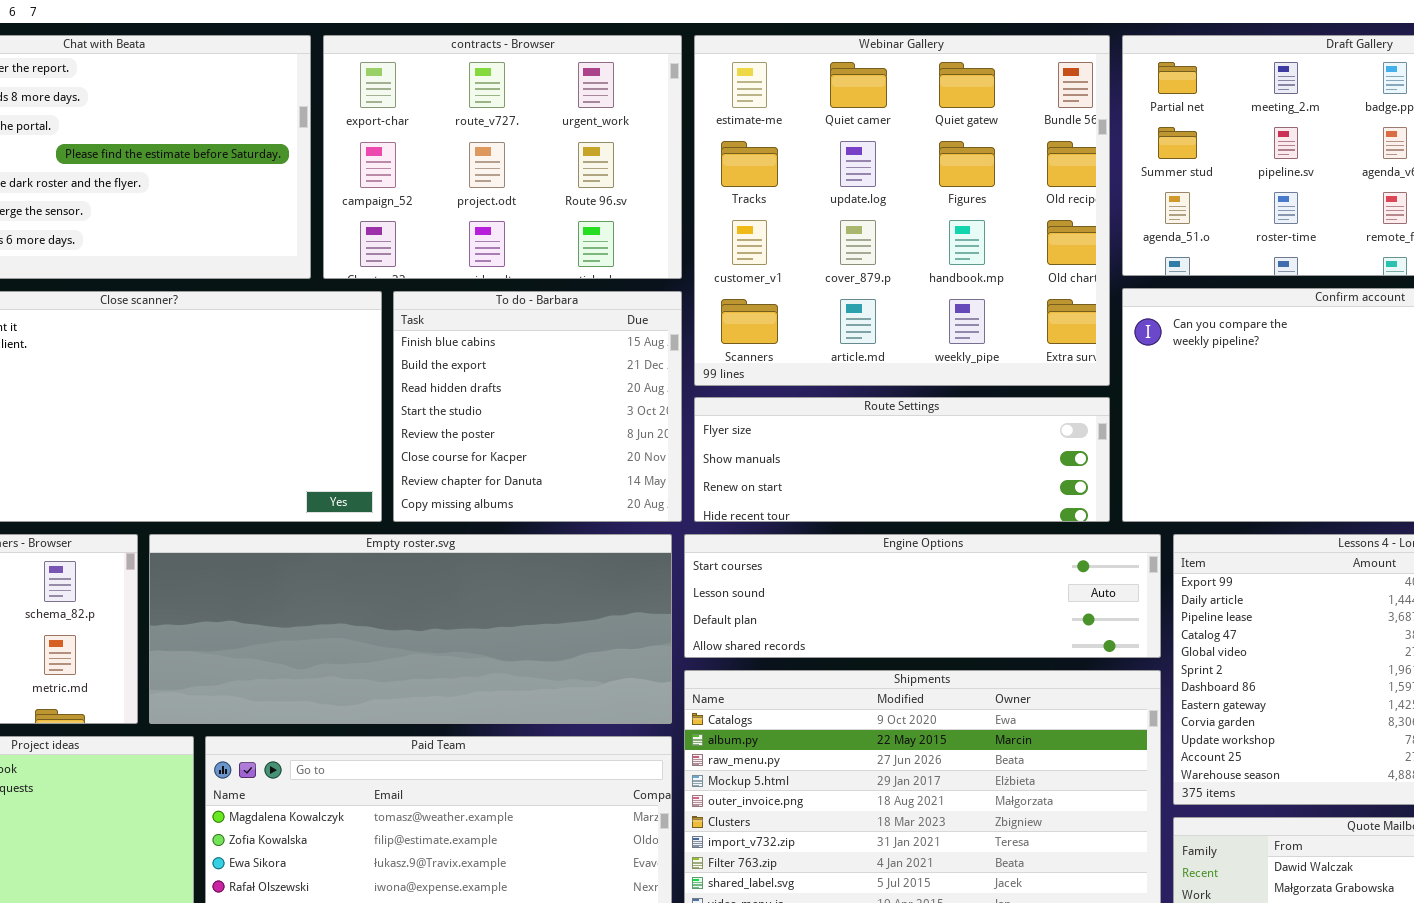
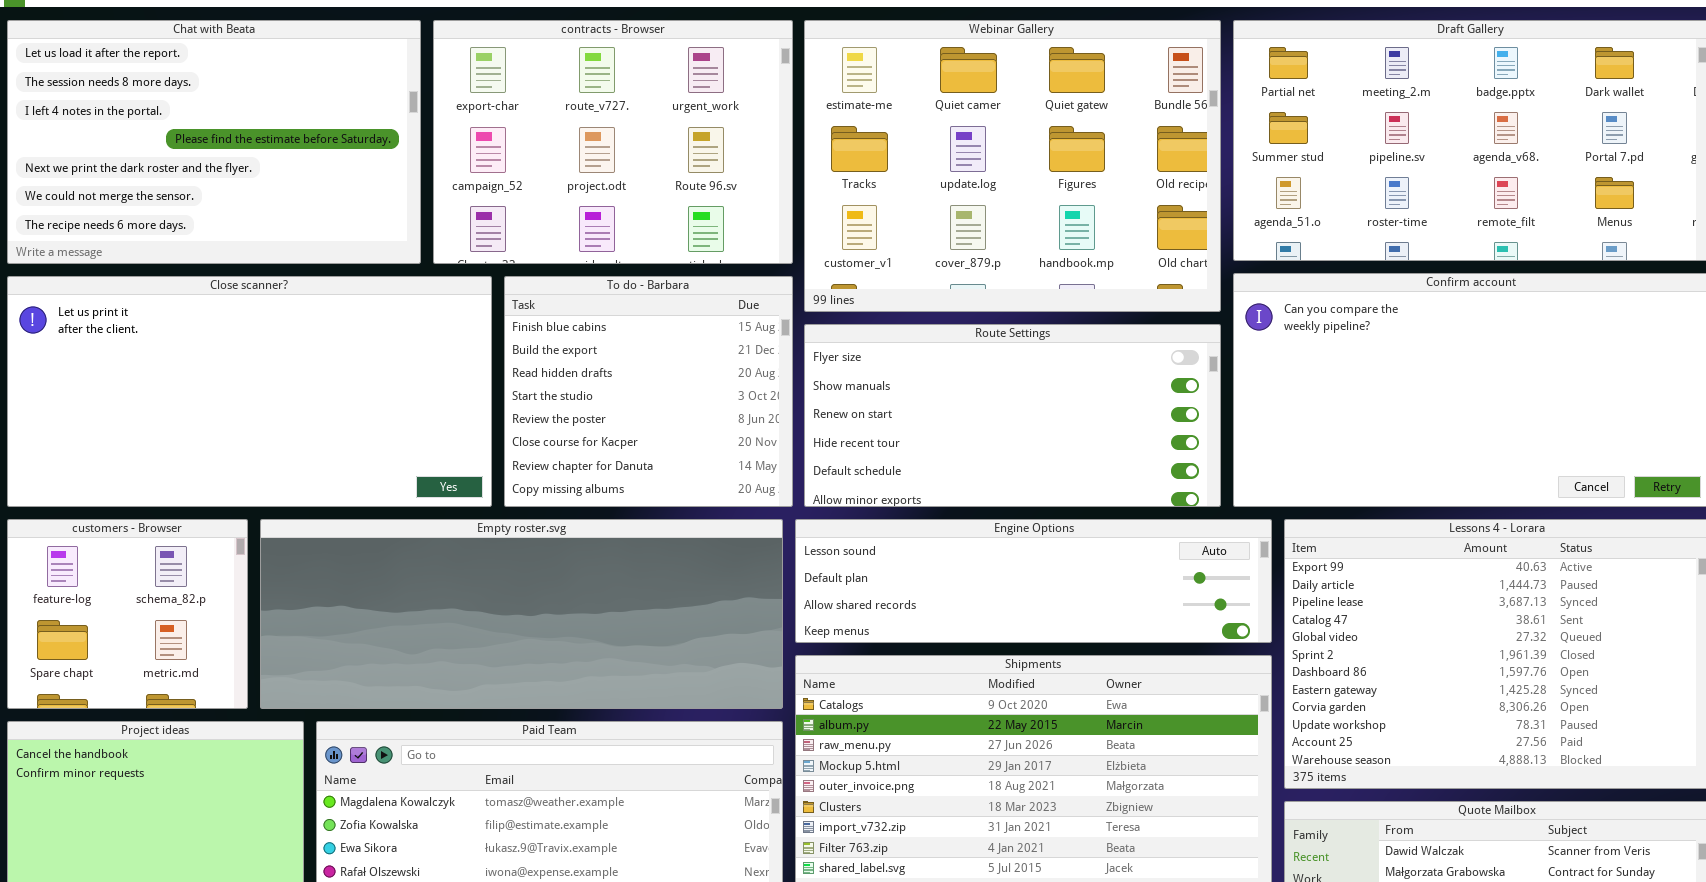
Webinar Gallery: [694,35,1110,386] -> [804,20,1221,312], resized
Route Settings: [694,397,1110,522] -> [804,324,1221,507], resized
Engine Options: [684,534,1161,658] -> [795,519,1272,643], scrolled down 1 row

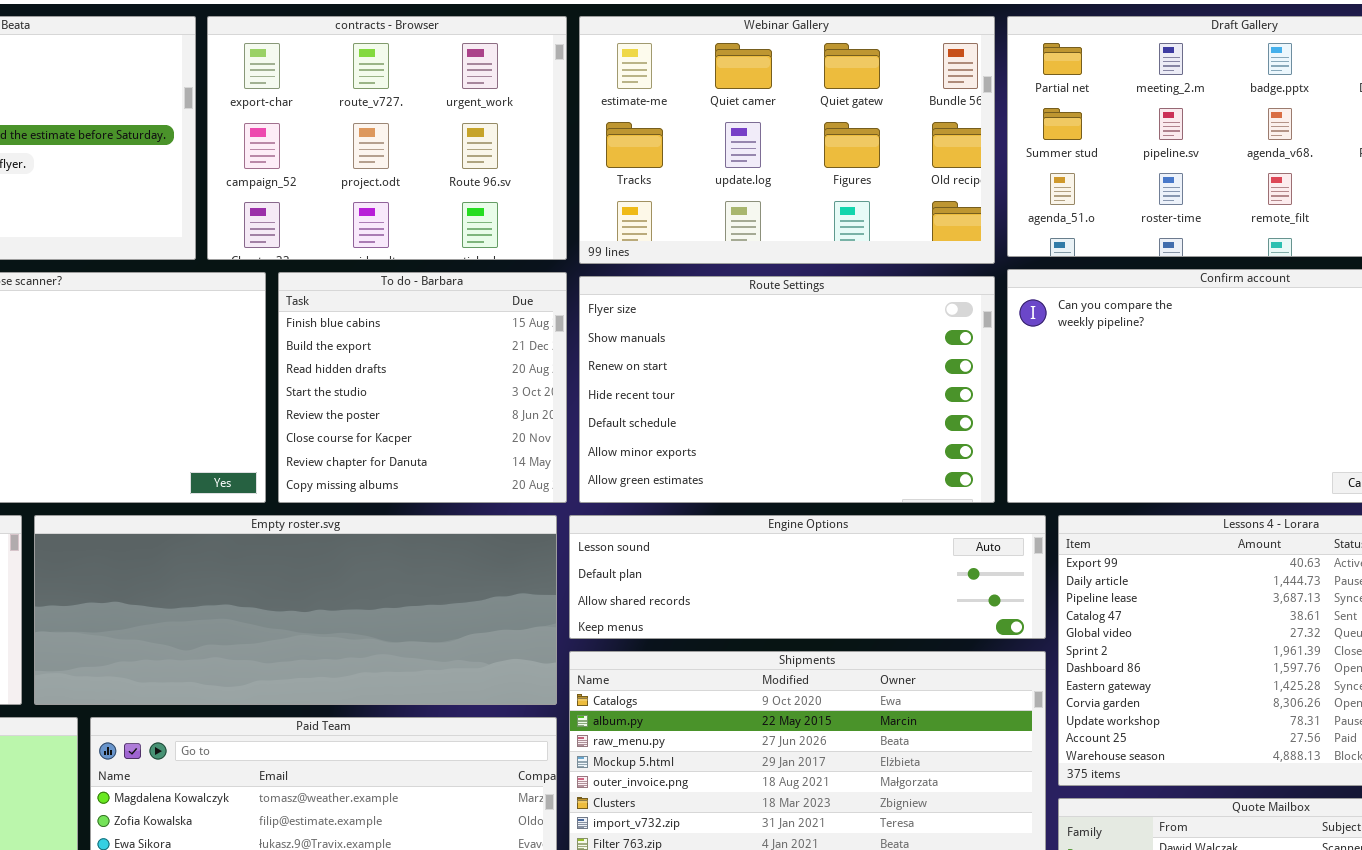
Webinar Gallery: [804,20,1221,312] -> [579,16,995,264], resized
Route Settings: [804,324,1221,507] -> [579,276,995,503], resized

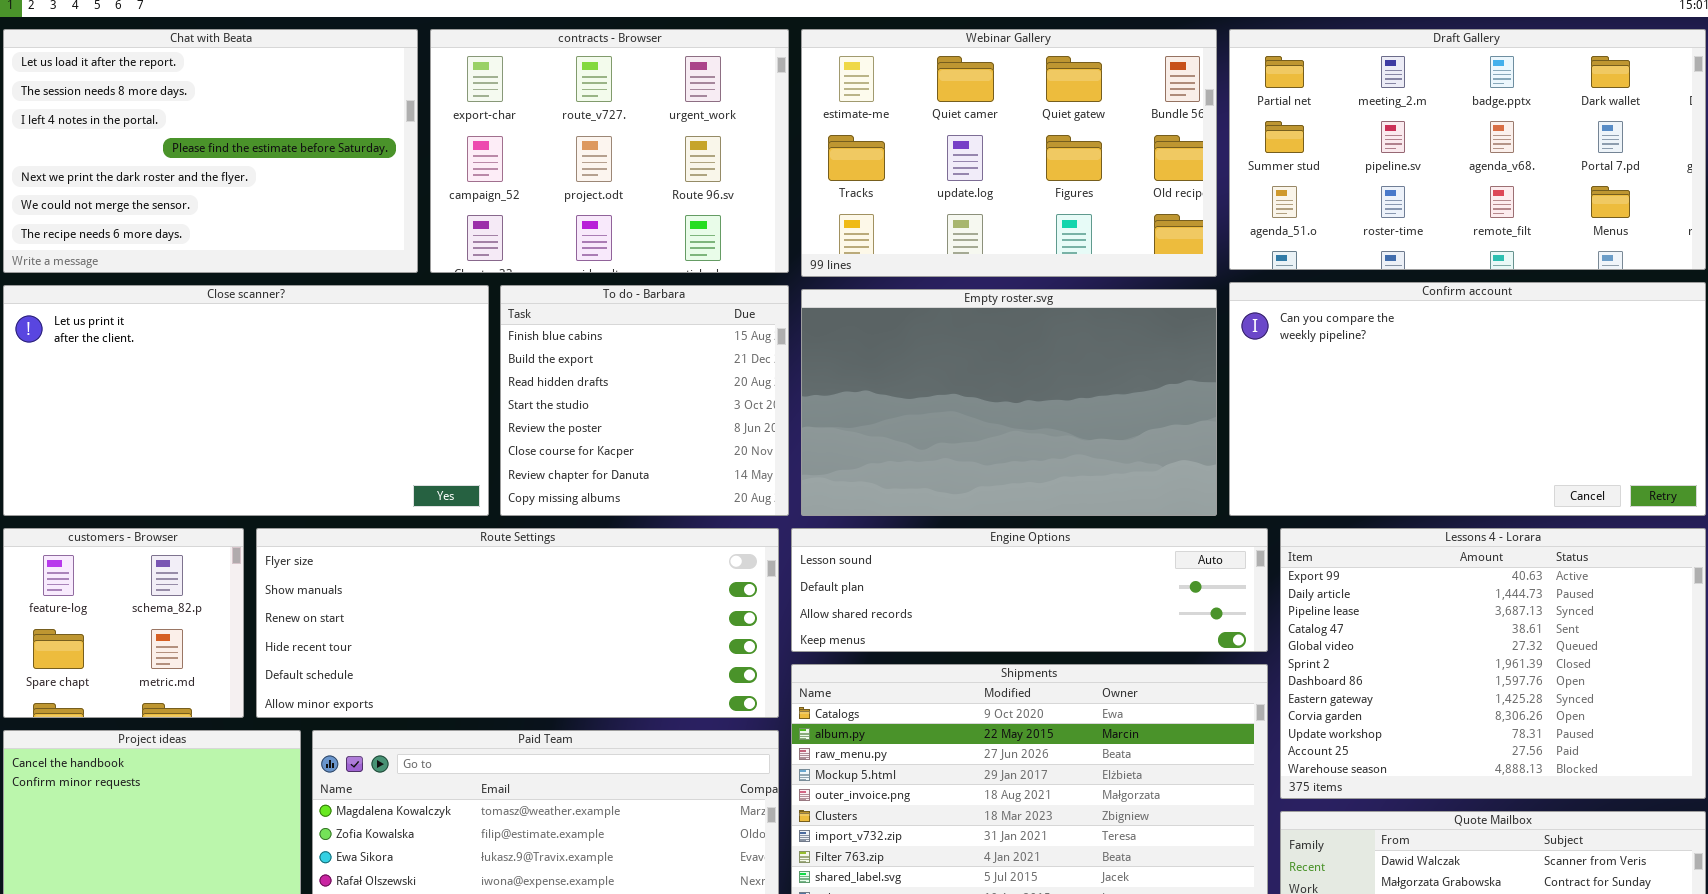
Route Settings: [579,276,995,503] -> [256,528,779,718], moved, resized
Empty roster.svg: [34,515,557,705] -> [801,289,1217,516], moved, resized

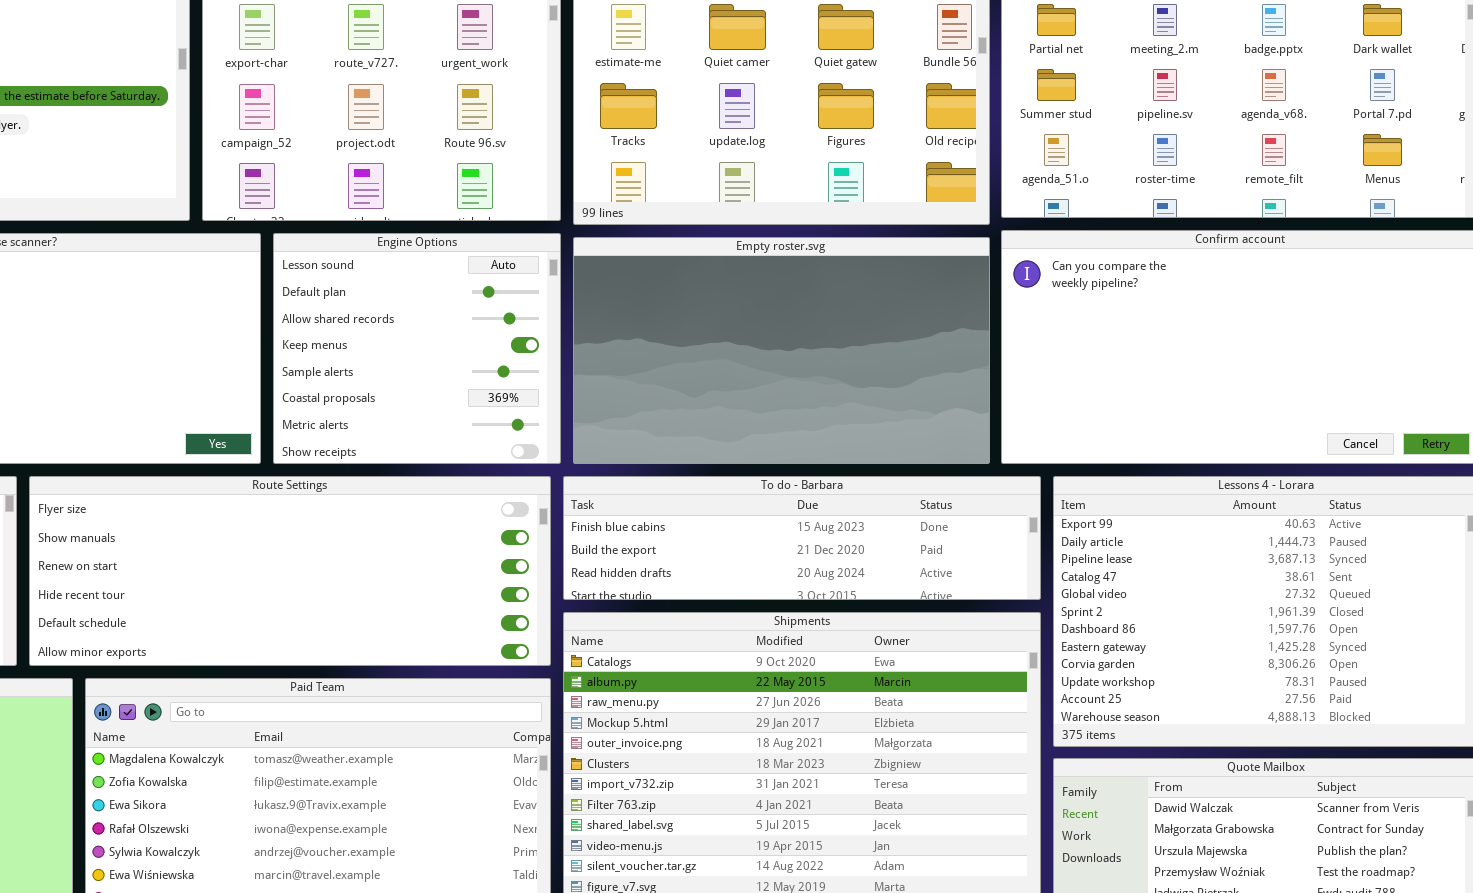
To do - Barbara: [500,285,789,516] -> [563,476,1041,600], moved, resized
Engine Options: [791,528,1268,652] -> [273,233,561,464], moved, resized

